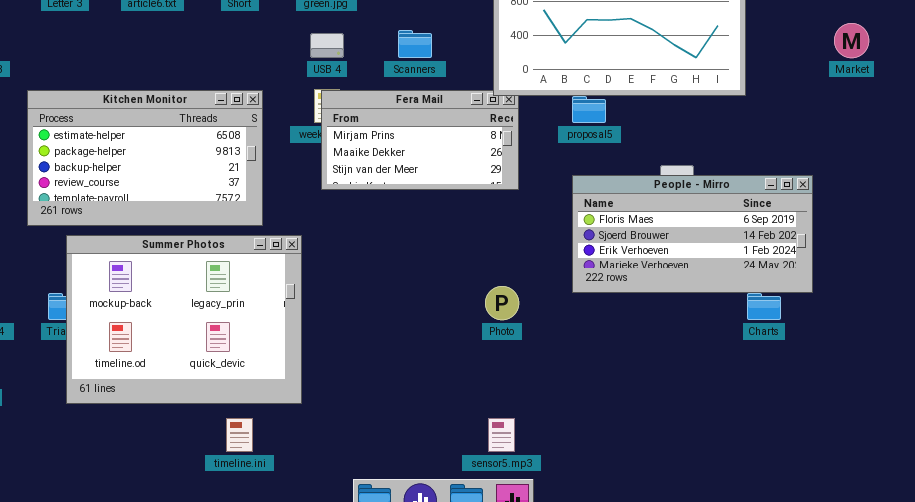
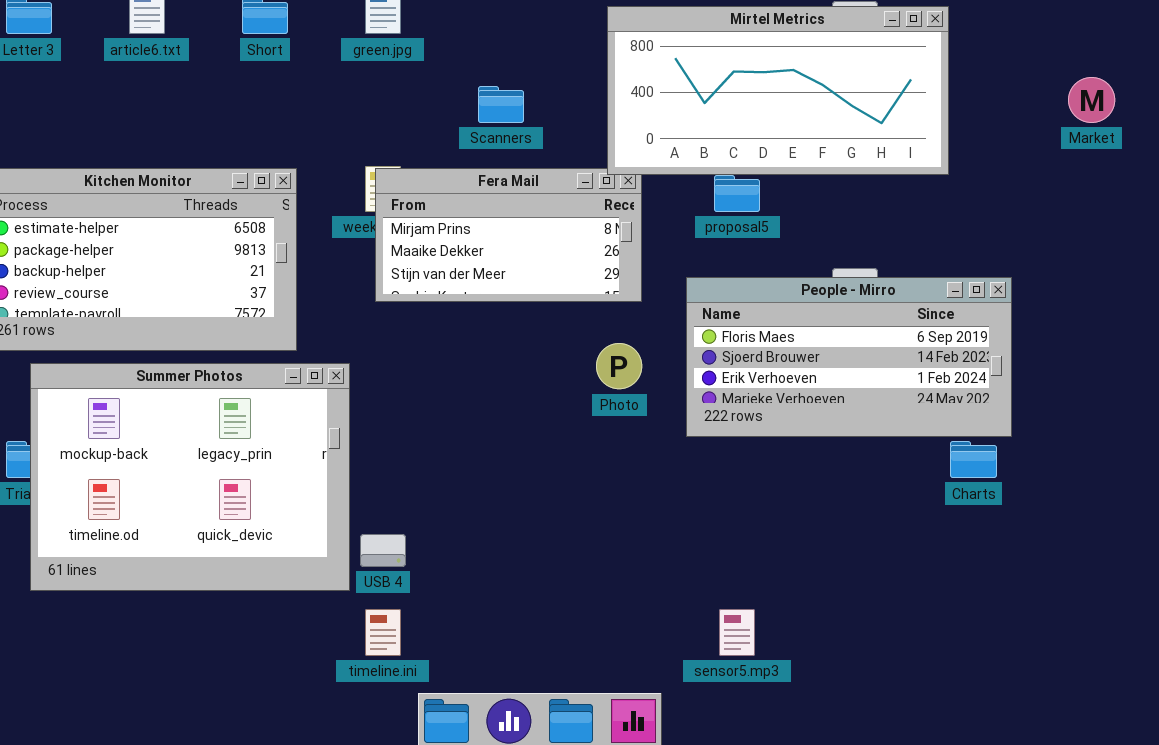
USB 4: [310,33,344,58] -> [360,534,406,567], moved
People - Mirro: [572,175,813,293] -> [686,277,1012,437], moved
Photo: [485,286,519,320] -> [596,343,642,389], moved
timeline.ini: [226,418,253,452] -> [365,609,401,656], moved
sensor5.mp3: [488,418,515,452] -> [719,609,755,656], moved

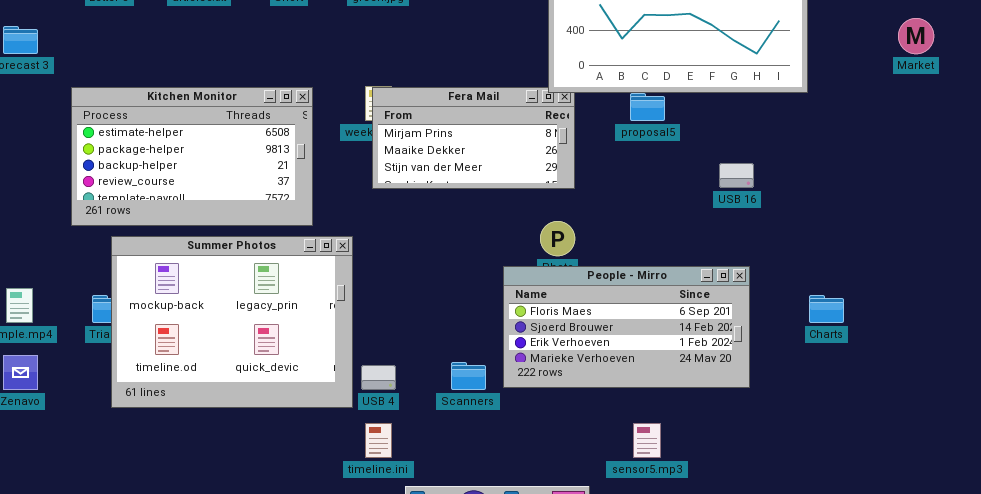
Scanners: [478,86,524,123] -> [451,362,486,390], moved
People - Mirro: [686,277,1012,437] -> [503,266,750,388], moved

